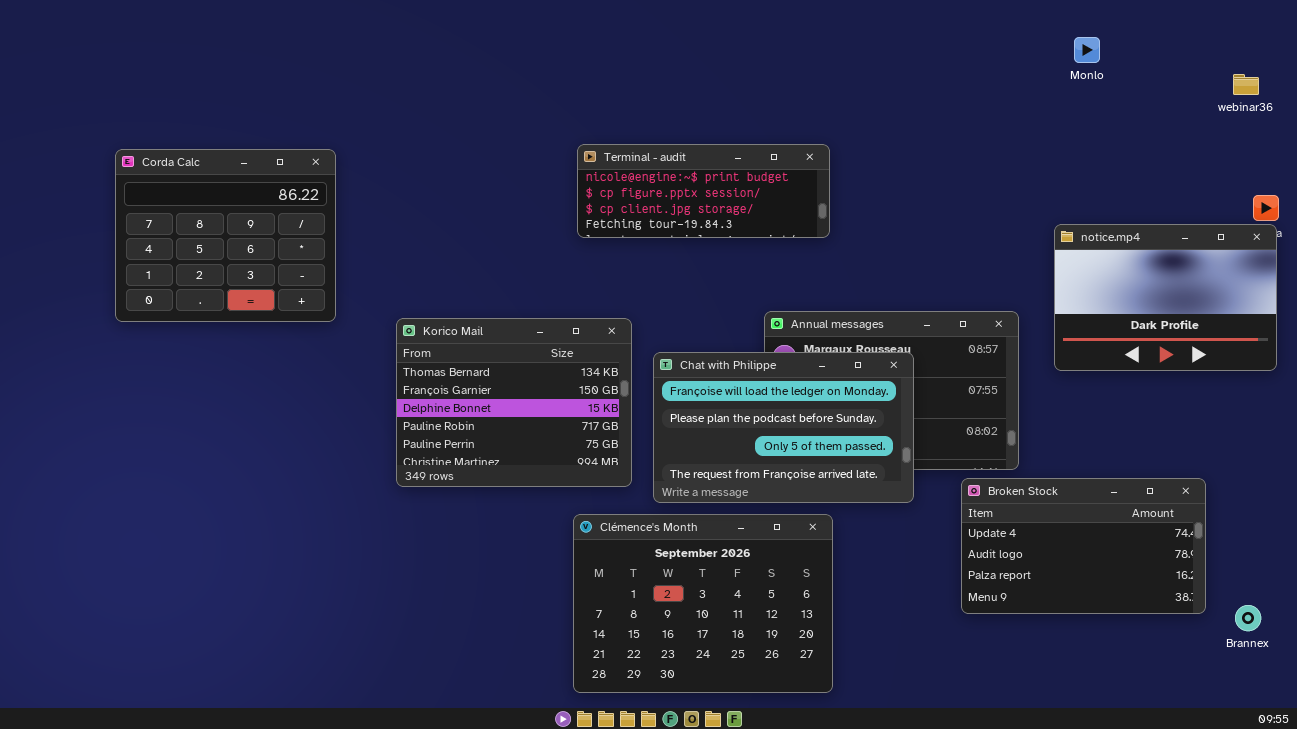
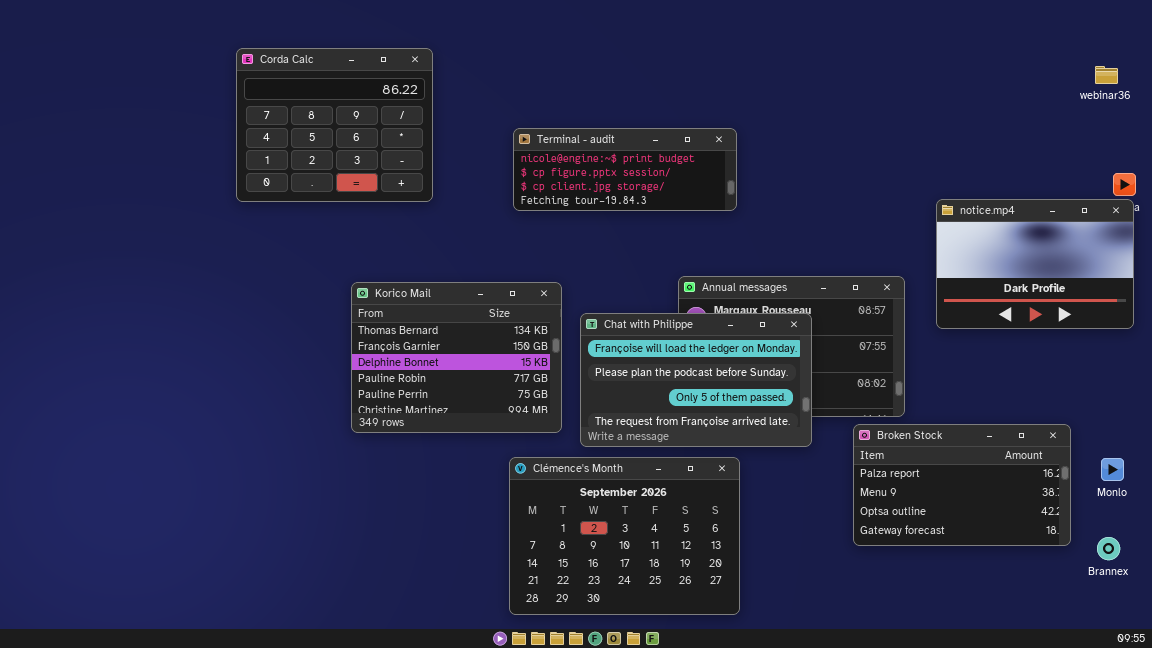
Monlo: [1074,37,1100,63] -> [1101,458,1124,481], moved
Corda Calc: [115,149,336,322] -> [236,48,433,202], moved
Broken Stock: [961,478,1206,614] -> [853,424,1071,546], scrolled down 2 rows

